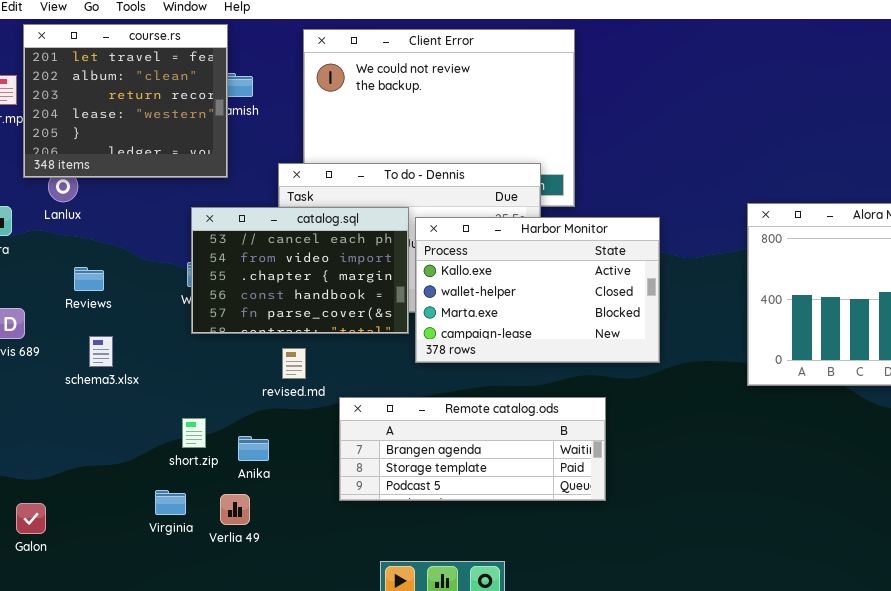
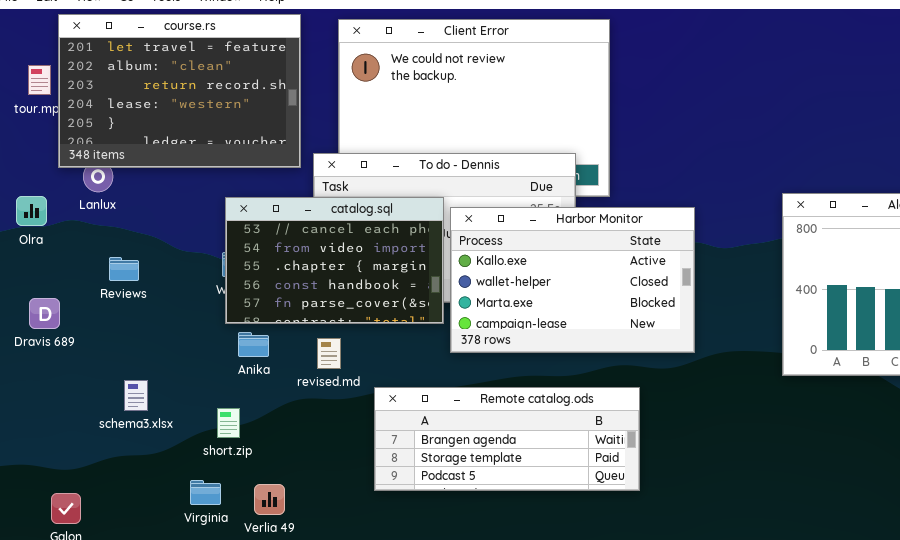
course.rs: [23,24,228,178] -> [58,14,301,168], resized
schema3.xlsx: [89,336,113,367] -> [124,380,148,411], moved
Anika: [238,436,269,461] -> [238,332,269,357], moved

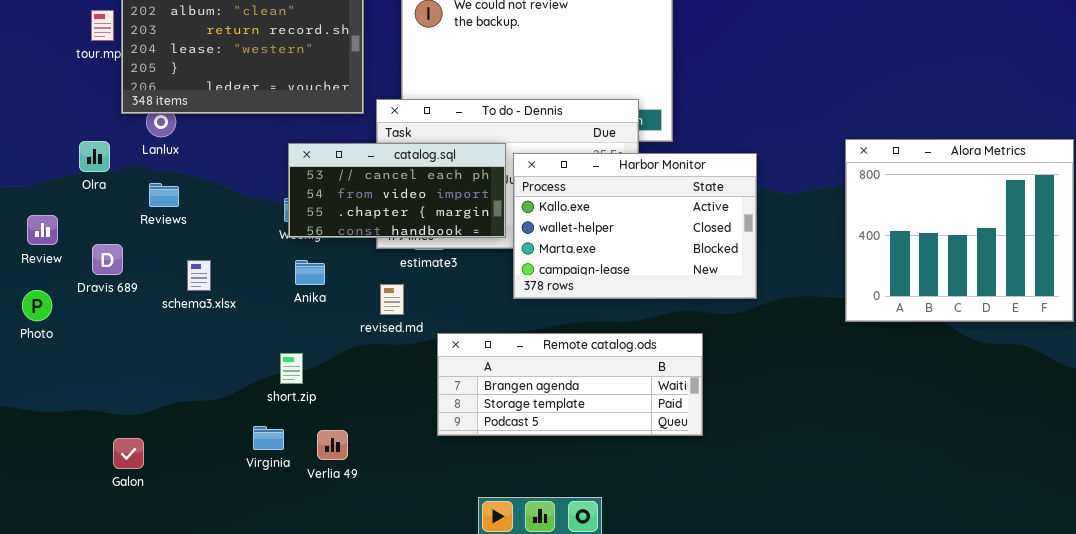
catalog.sql: [225,197,444,324] -> [288,143,506,238], resized
Reviews: [109,257,139,281] -> [149,183,179,207], moved
Anika: [238,332,269,357] -> [295,260,325,285], moved
schema3.xlsx: [124,380,148,411] -> [187,260,211,291], moved

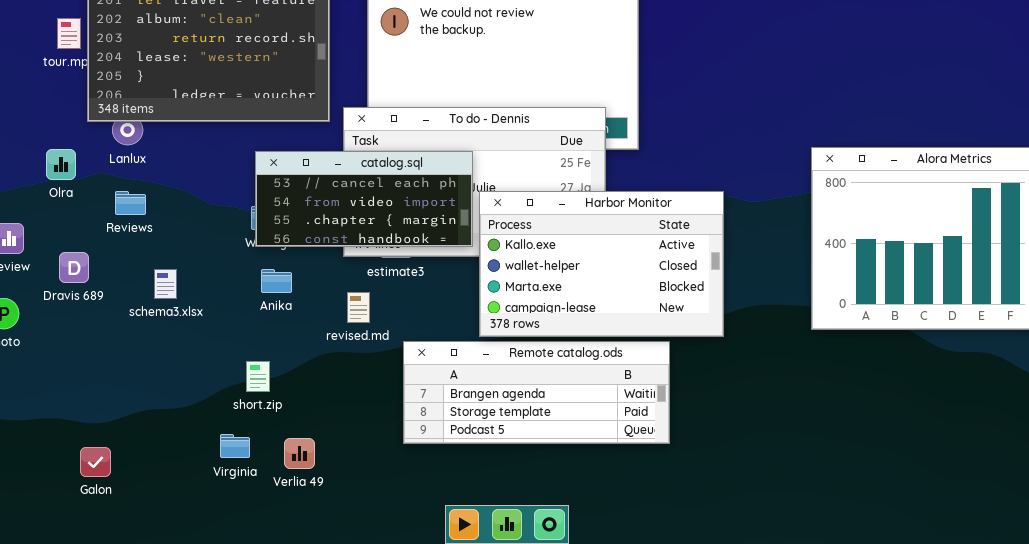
Harbor Monitor: [513,153,757,299] -> [479,191,724,337], moved

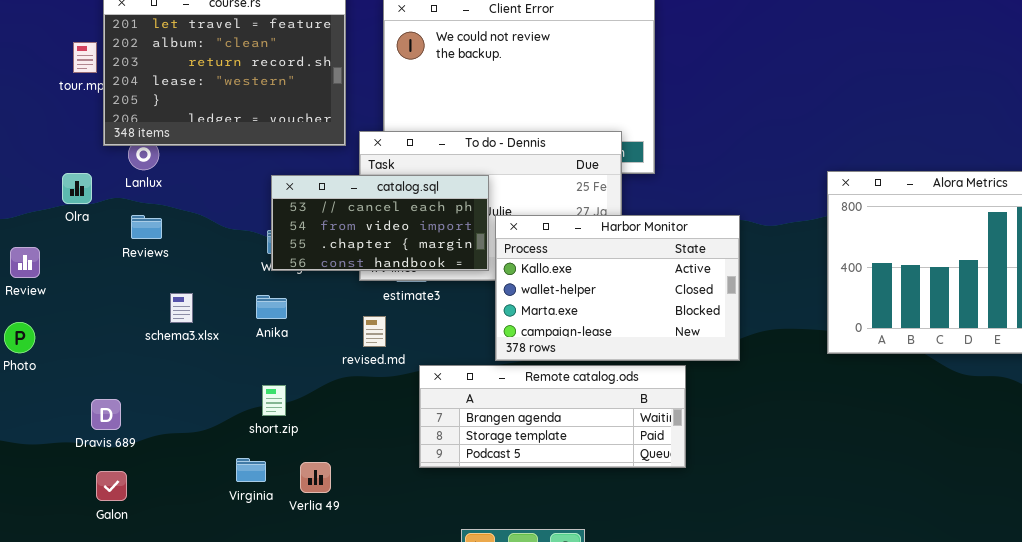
Dravis 689: [59,252,89,283] -> [91,399,121,430], moved
Anika: [261,269,292,293] -> [256,295,287,319], moved

